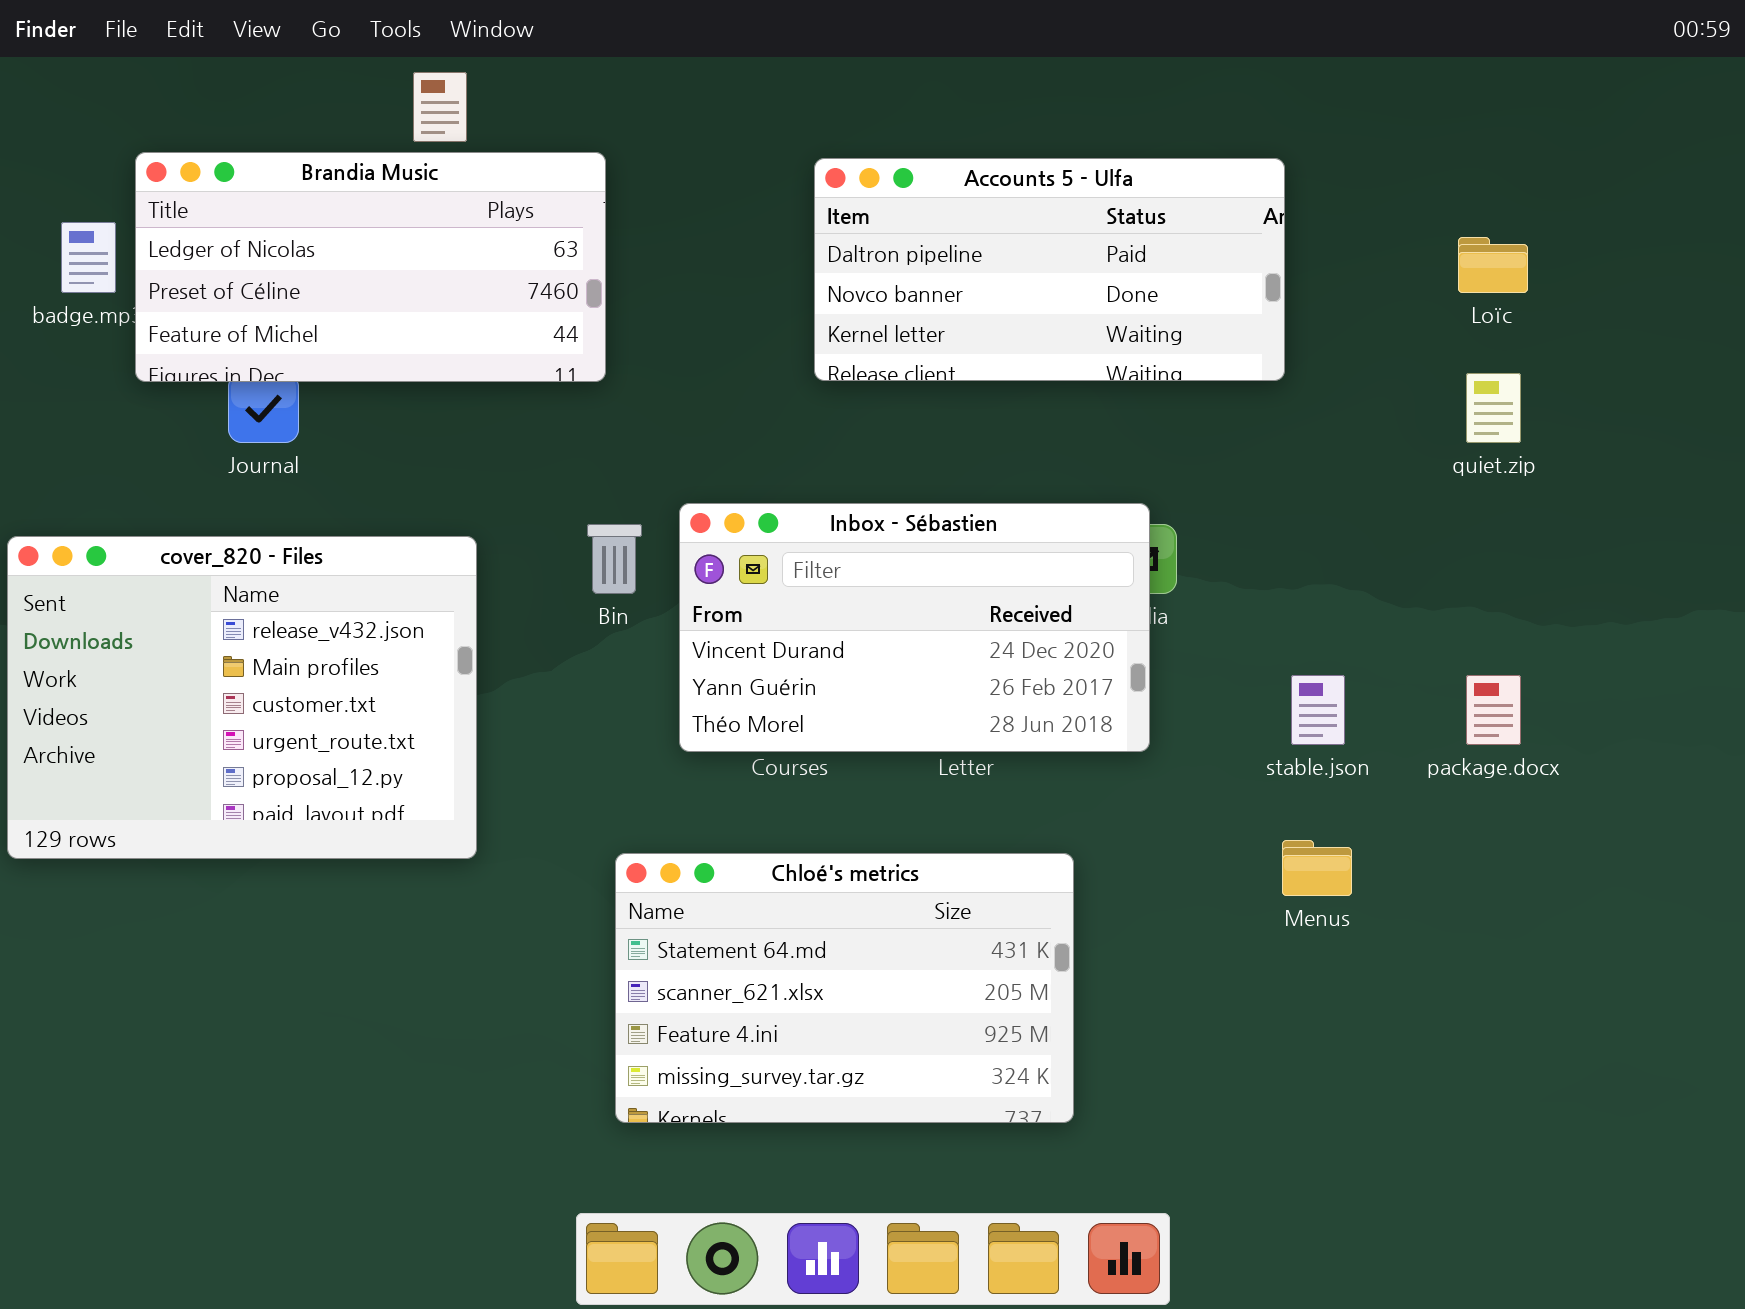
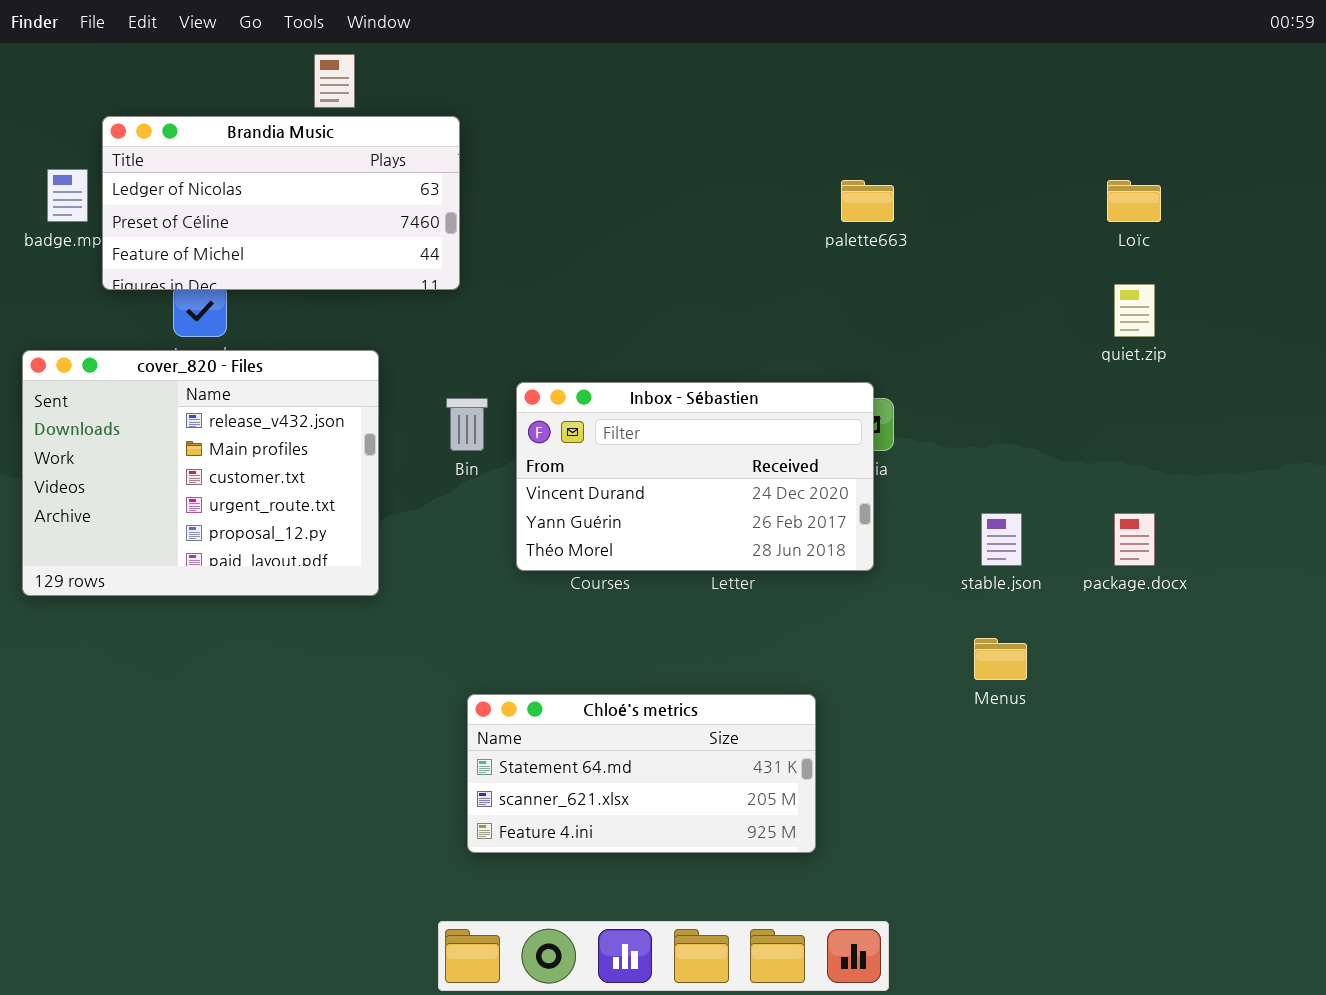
Accounts 5 - Ulfa: [814,158,1285,381] -> none, closed
cover_820 - Files: [7,536,477,859] -> [22,350,379,596], moved
Chloé's metrics: [615,853,1074,1123] -> [467,694,816,853], resized

